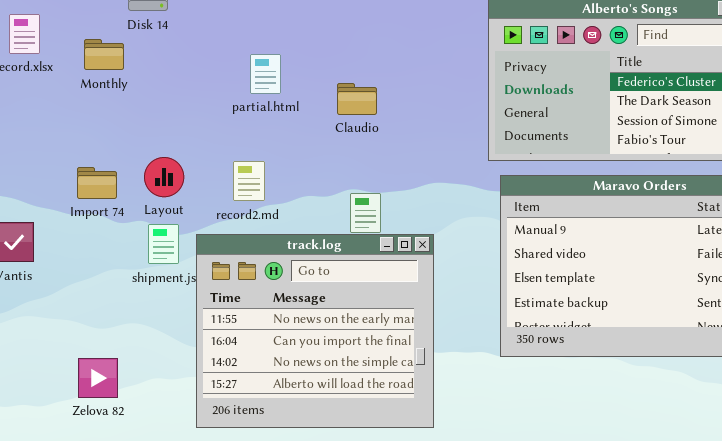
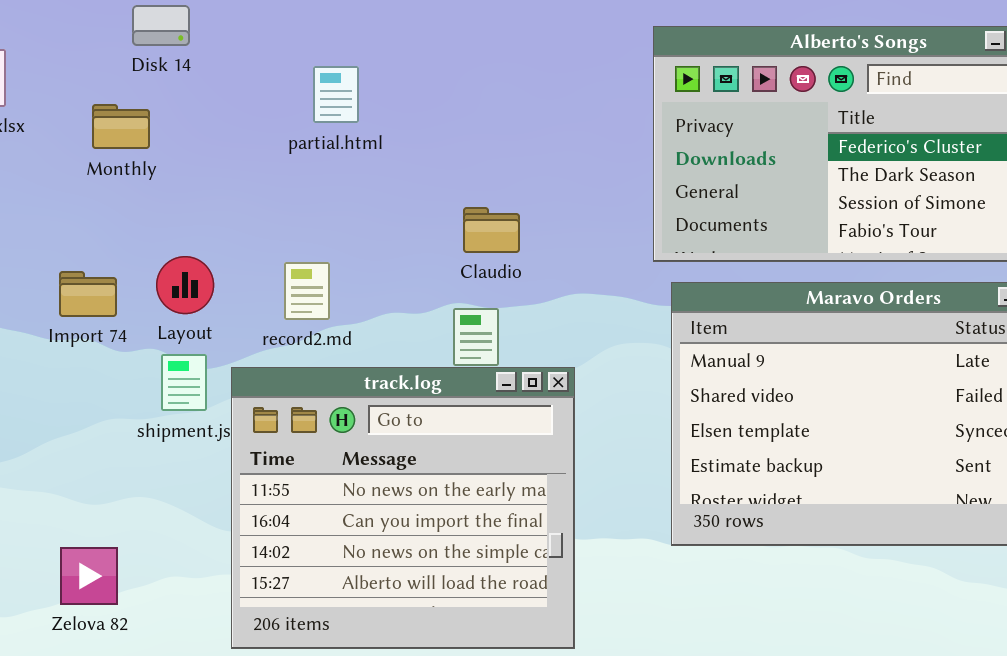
Monthly: [84,39,124,70] -> [92,104,150,149], moved
partial.html: [250,54,281,94] -> [313,66,359,123], moved
Claudio: [337,83,377,115] -> [463,207,520,253], moved

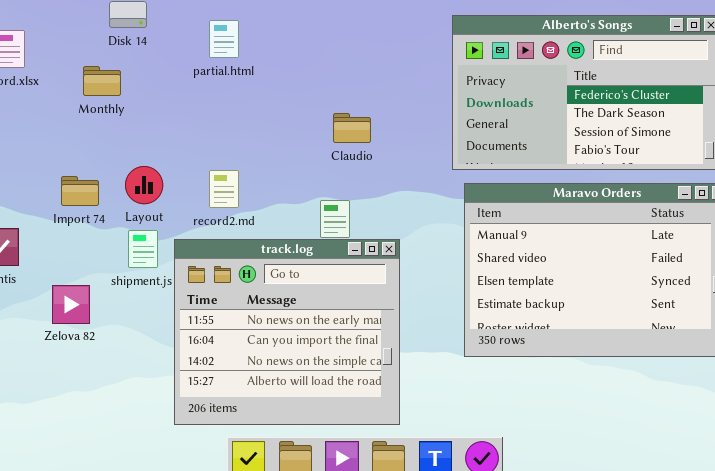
partial.html: [313,66,359,123] -> [209,20,239,58], moved
Claudio: [463,207,520,253] -> [333,113,371,143], moved
Zelova 82: [60,547,118,605] -> [52,285,90,324], moved

